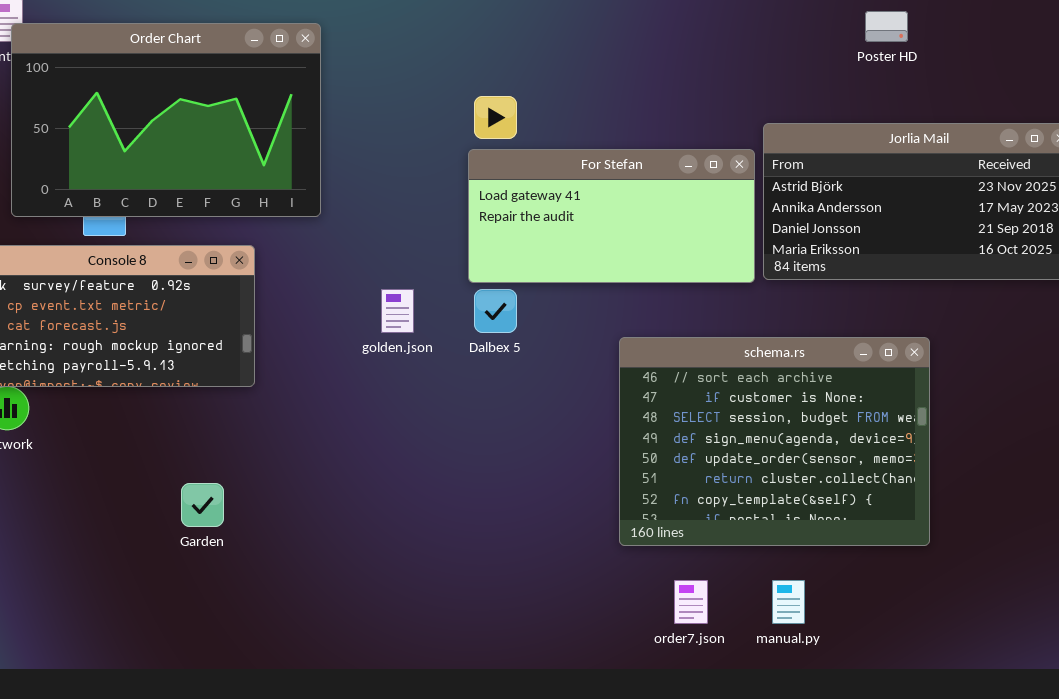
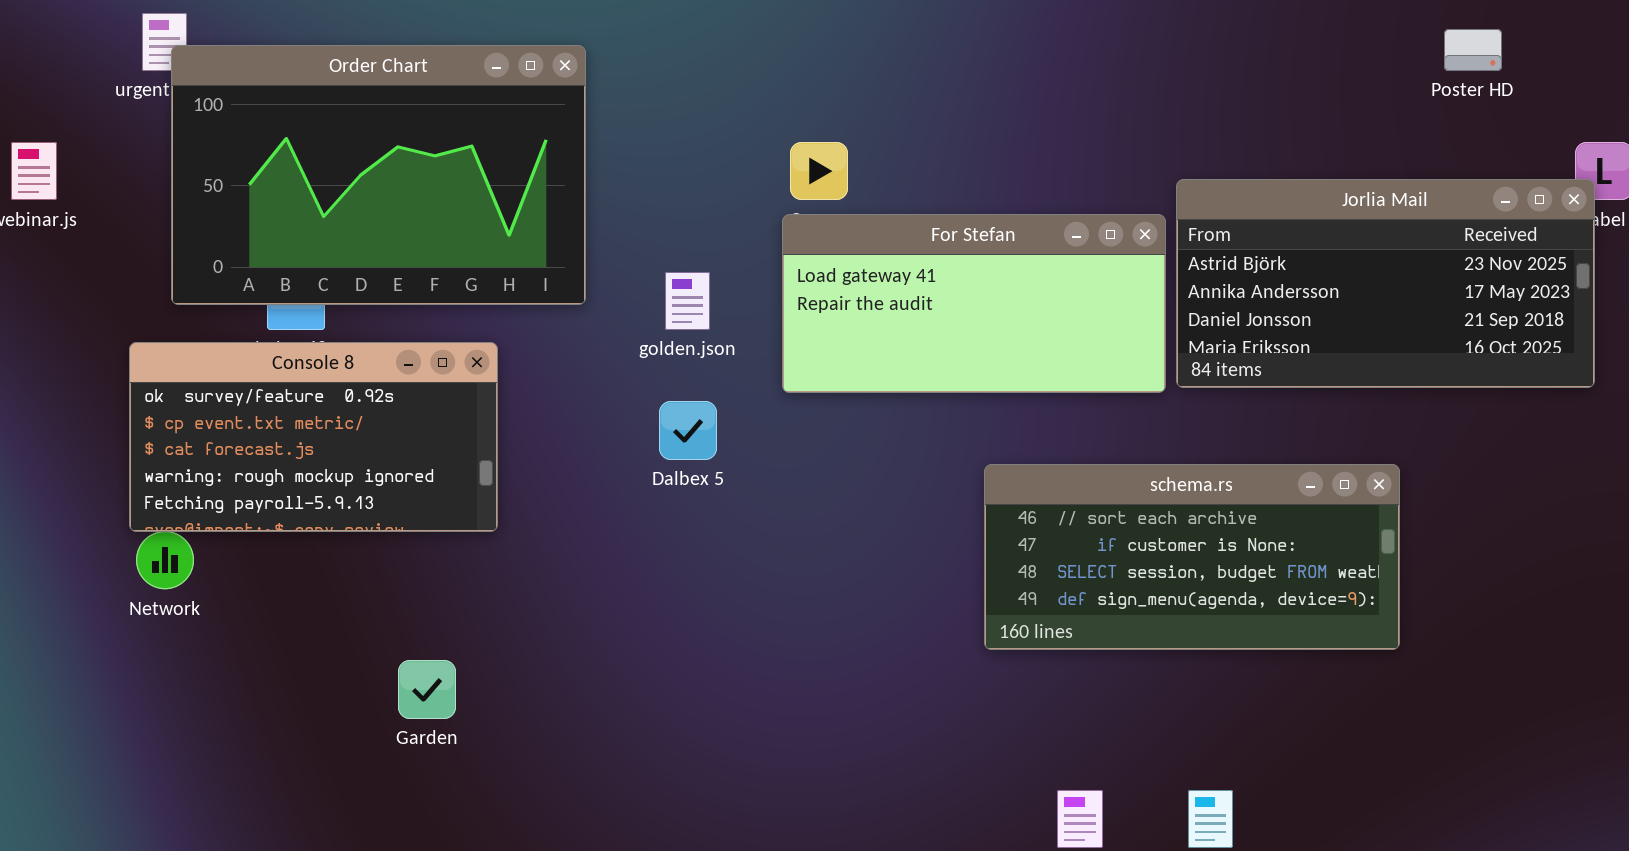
Poster HD: [865,11,908,42] -> [1444,29,1502,71], moved
golden.json: [381,289,414,333] -> [665,272,710,330], moved
Dalbex 5: [474,289,517,333] -> [659,401,717,460], moved
schema.rs: [619,337,930,546] -> [984,464,1400,650], resized

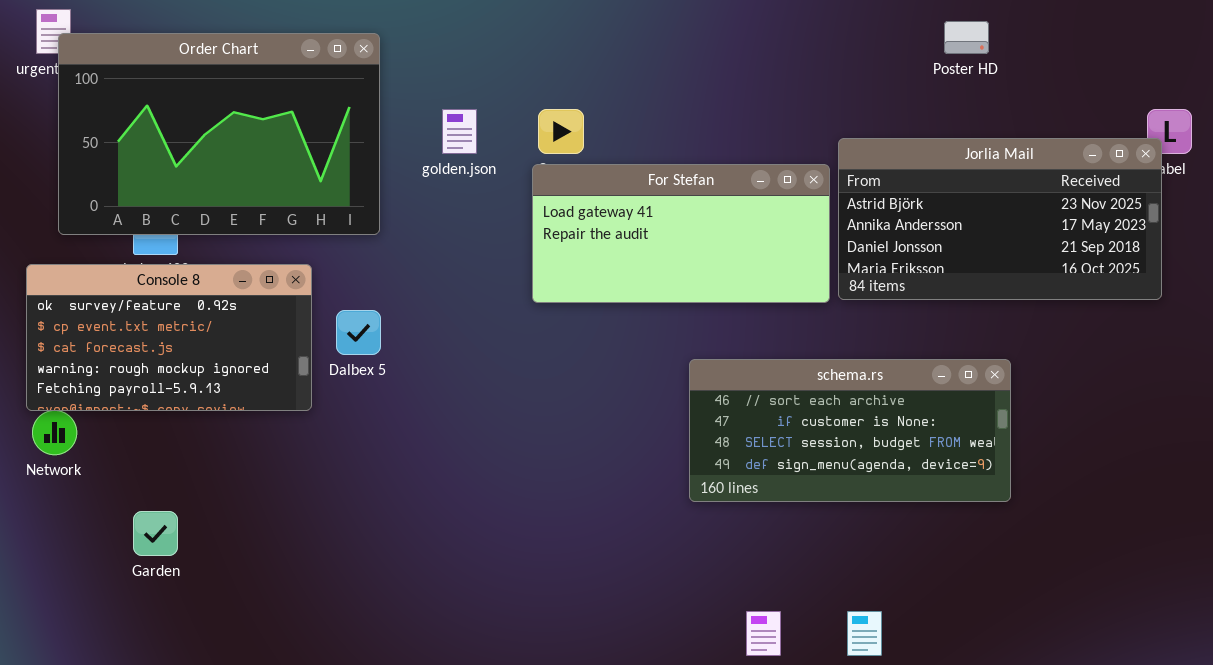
Poster HD: [1444,29,1502,71] -> [944,21,989,54], moved
golden.json: [665,272,710,330] -> [442,109,477,154], moved
Dalbex 5: [659,401,717,460] -> [336,310,381,355], moved
Garden: [398,660,456,719] -> [133,511,178,556], moved

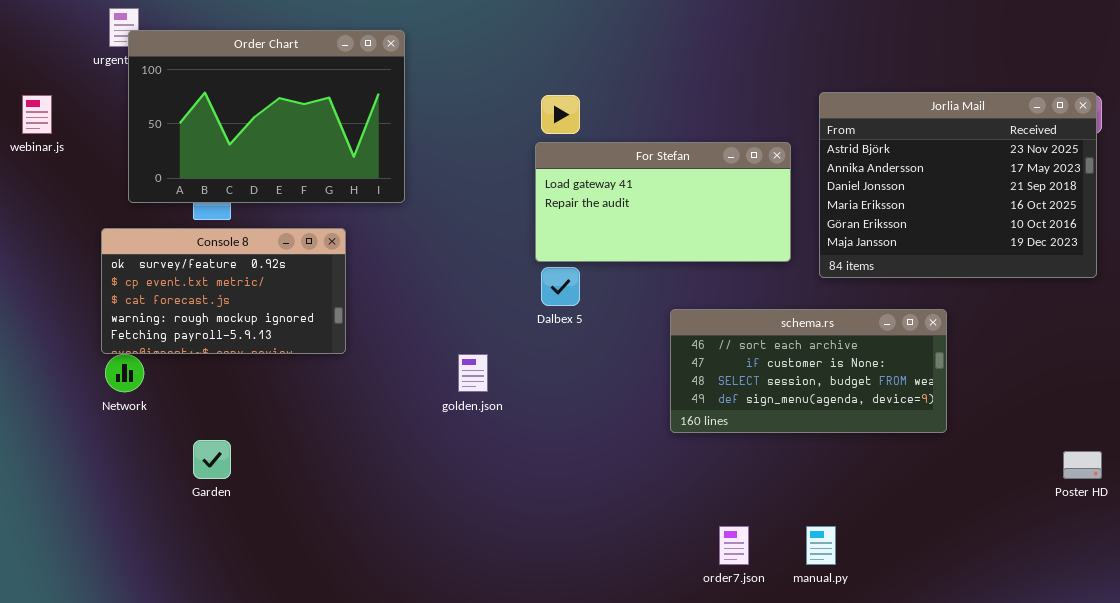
Poster HD: [944,21,989,54] -> [1063,451,1102,479], moved
golden.json: [442,109,477,154] -> [458,354,488,392], moved
Jorlia Mail: [838,138,1162,300] -> [819,92,1097,278], moved, resized
Dalbex 5: [336,310,381,355] -> [541,267,580,306], moved

